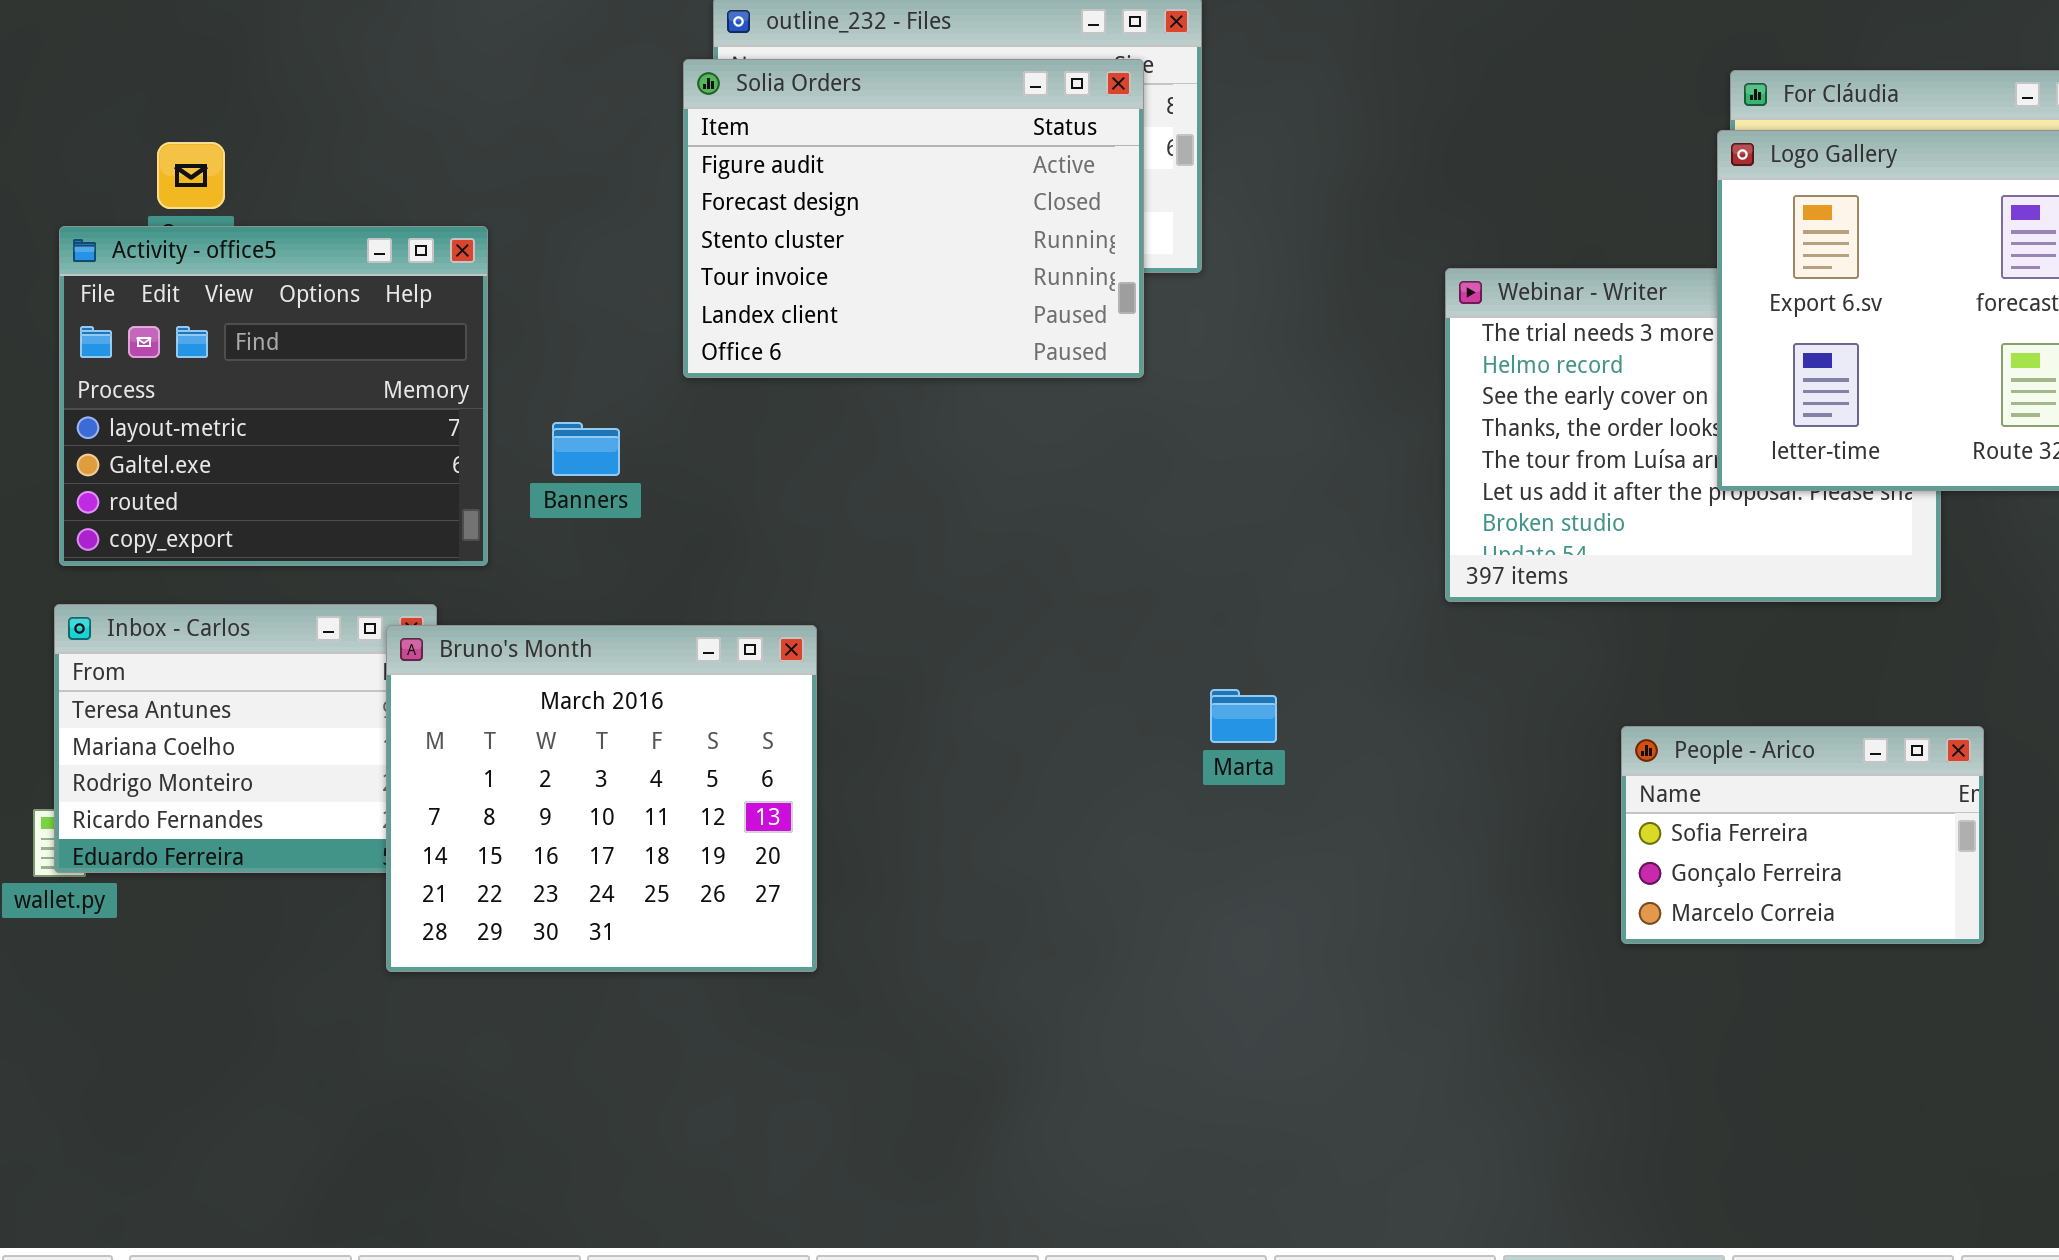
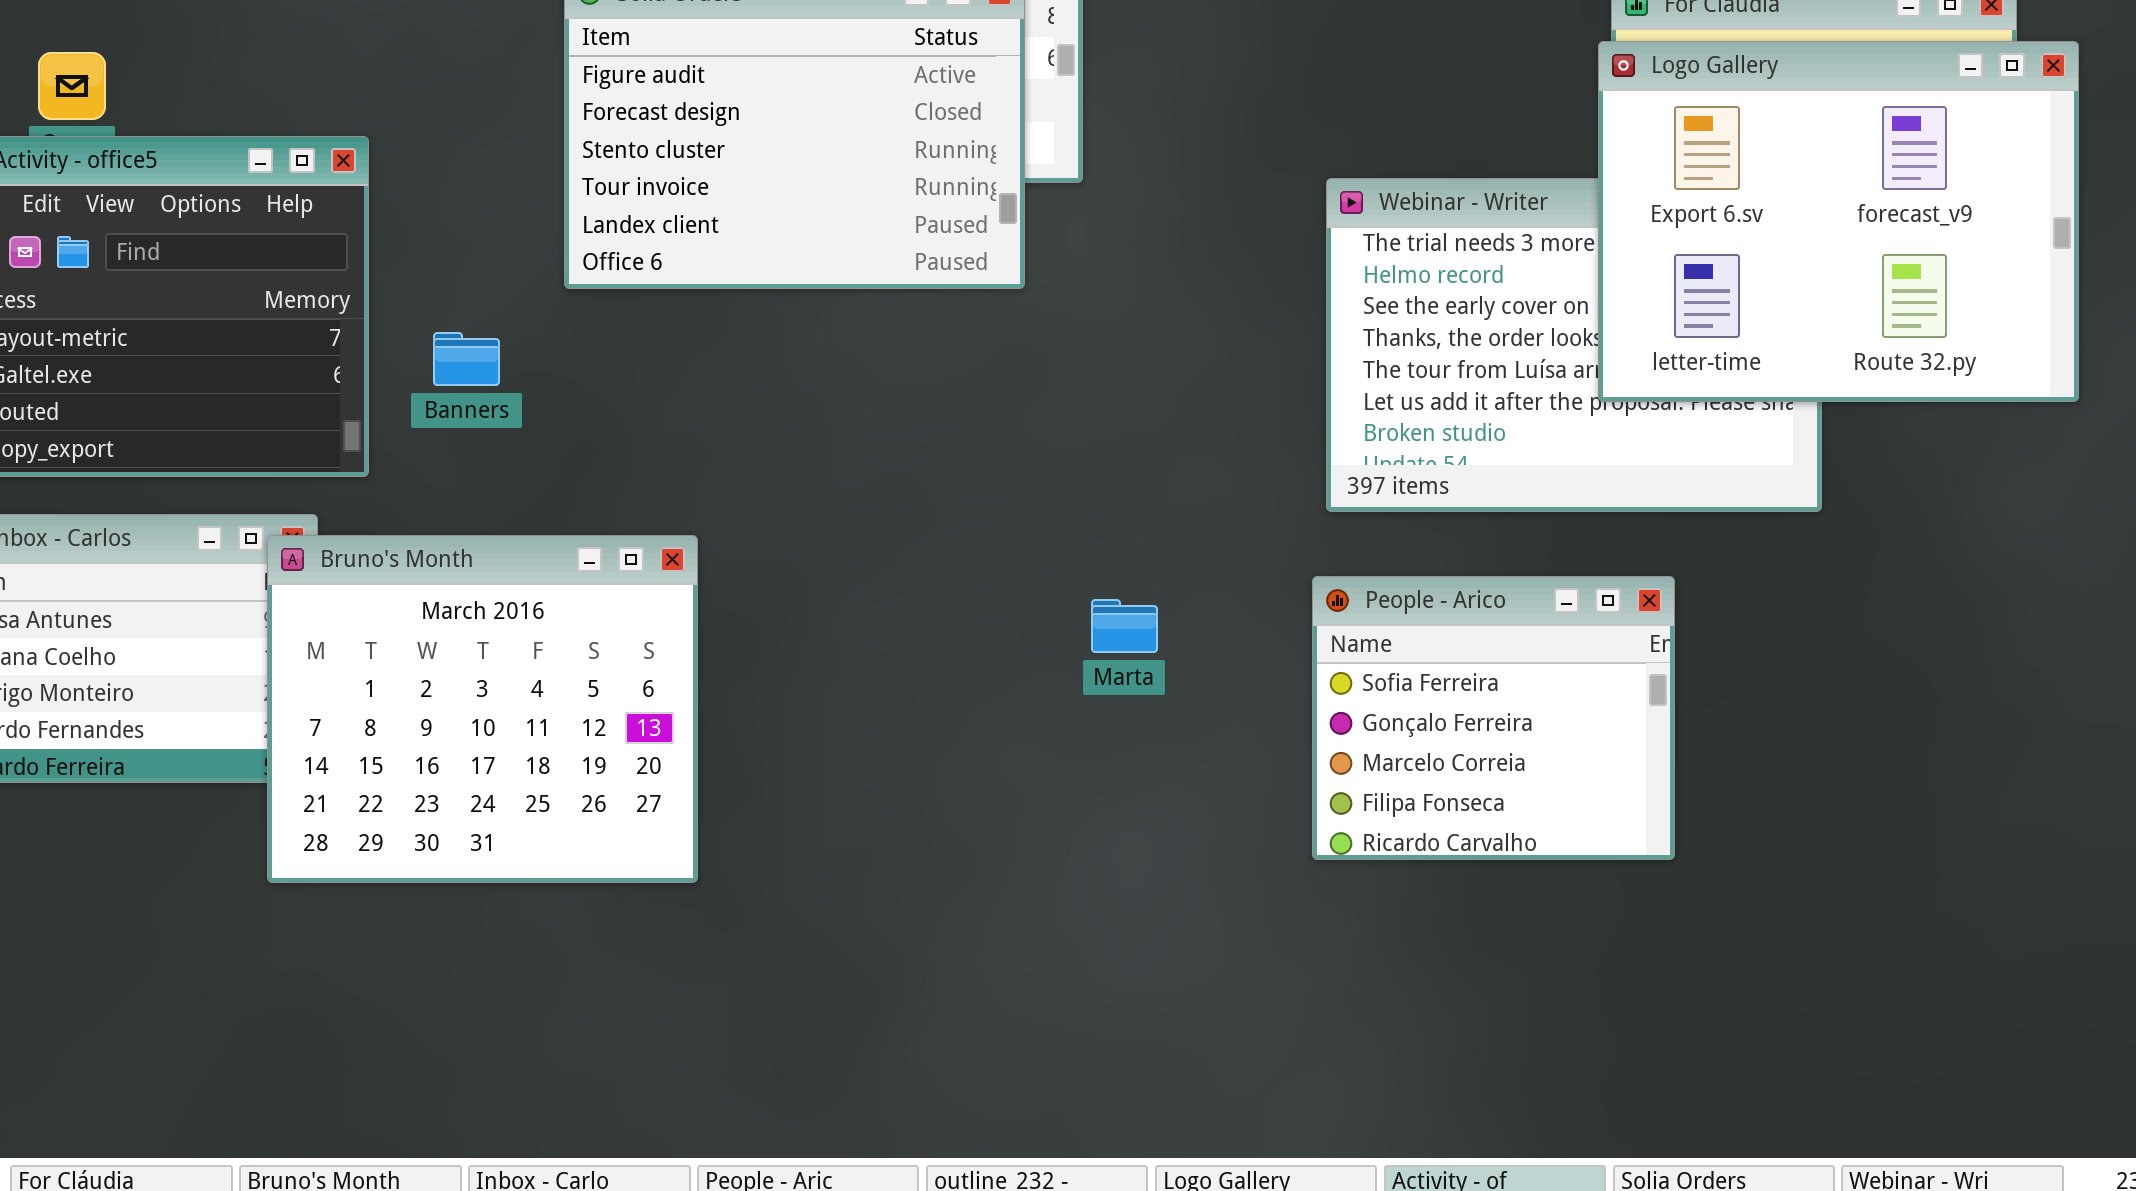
People - Arico: [1621,726,1984,944] -> [1312,576,1675,860], moved, resized

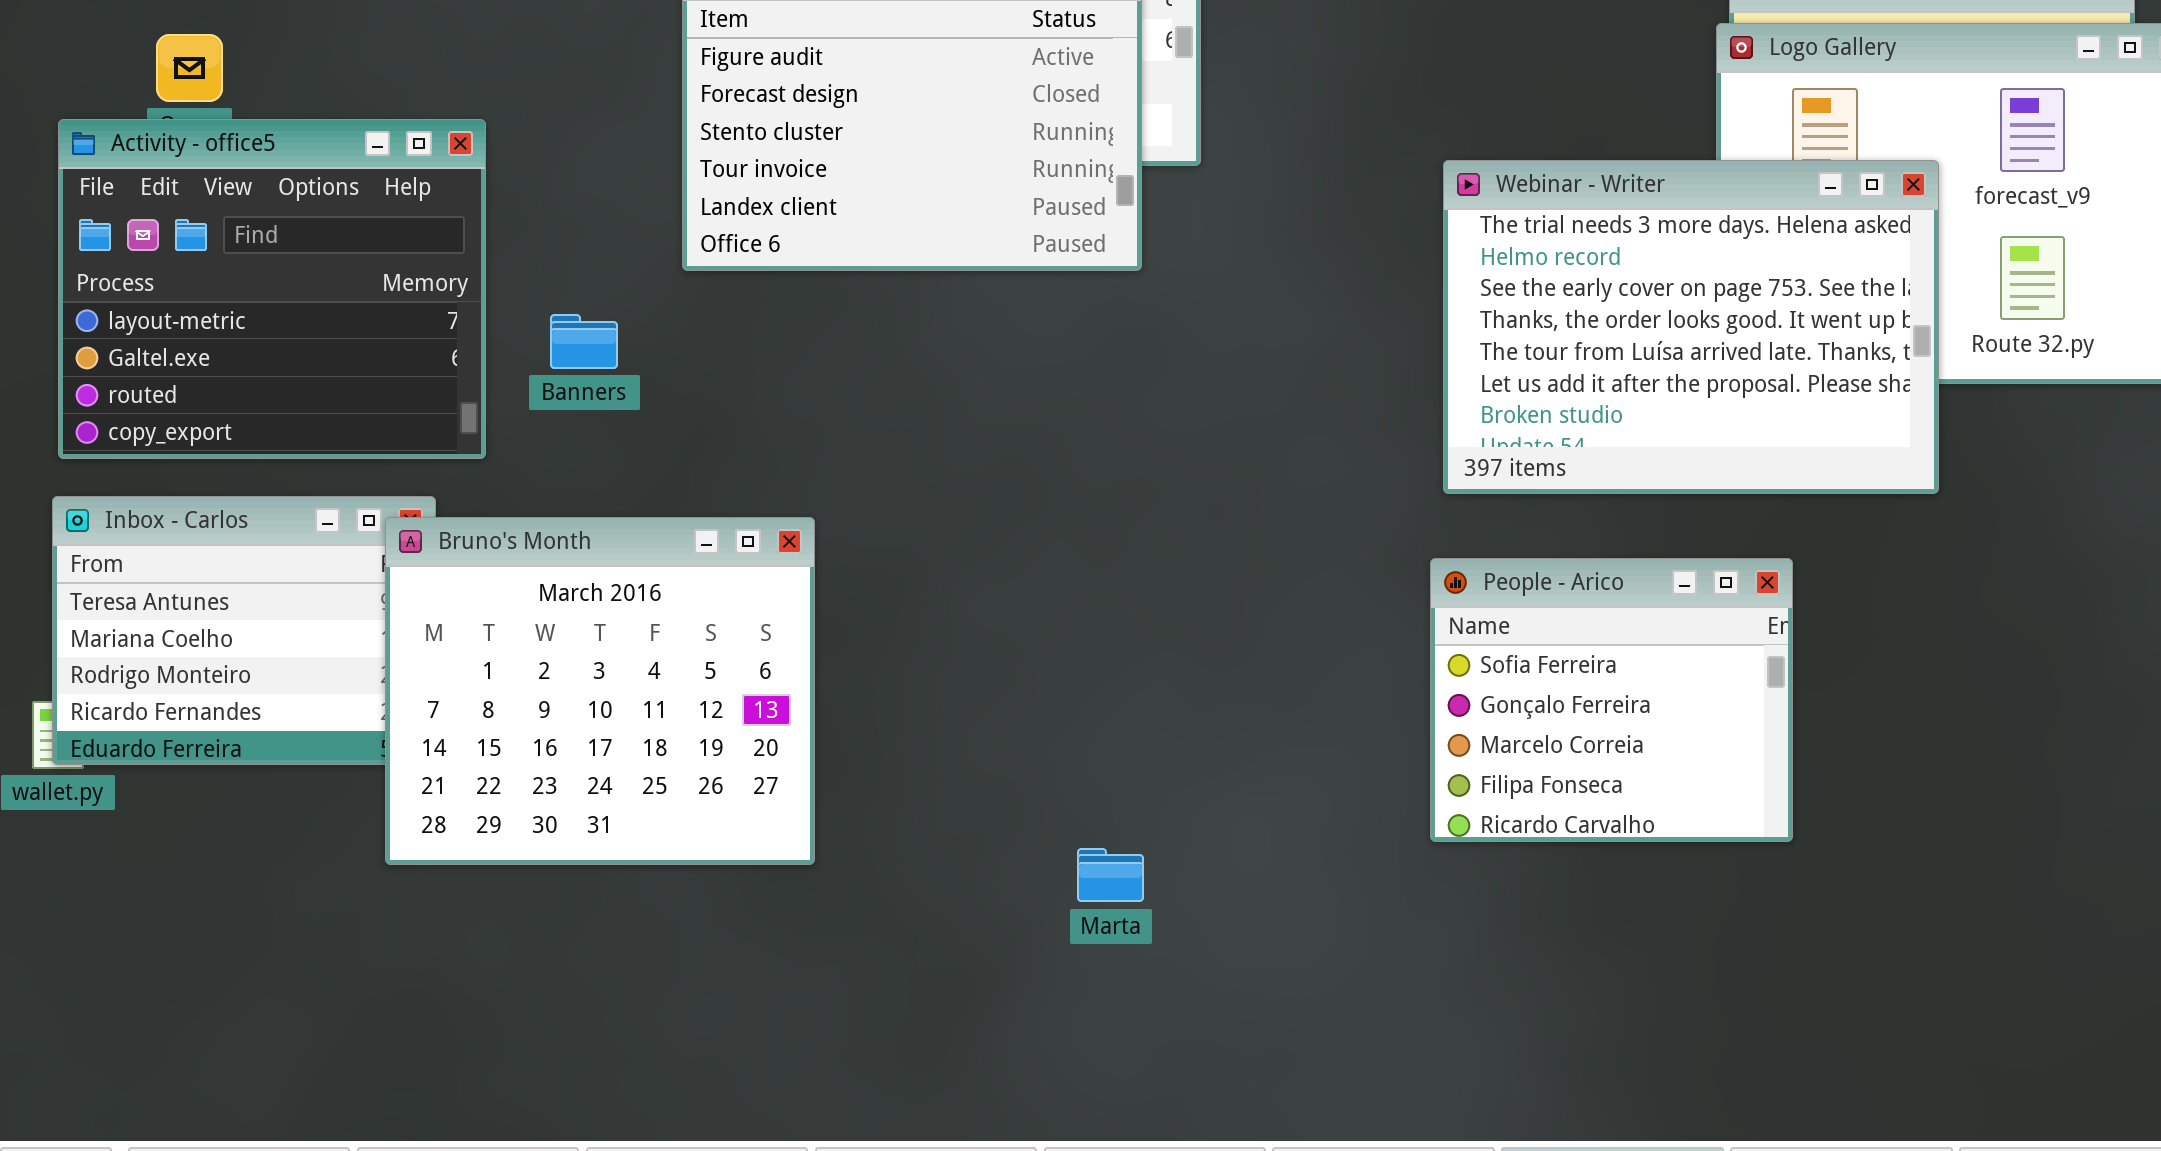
Webinar - Writer: [1326,178,1822,512] -> [1443,160,1939,494], raised
Marta: [1091,599,1158,653] -> [1077,848,1144,902], moved

